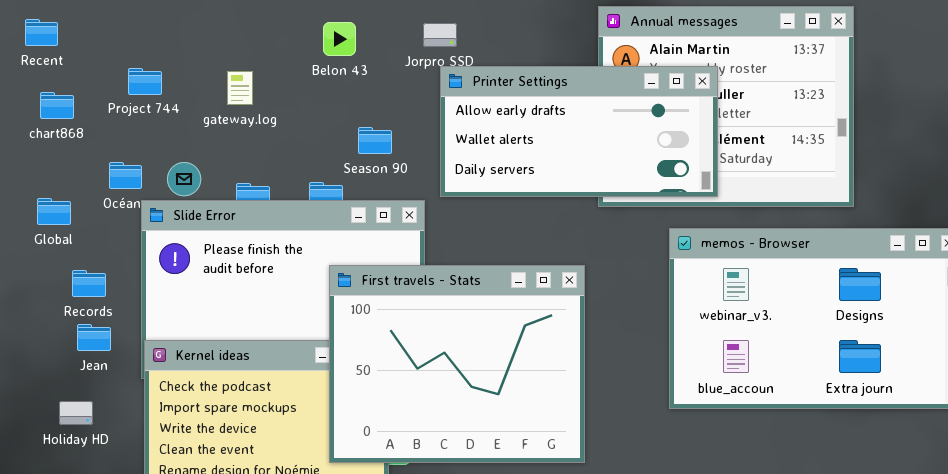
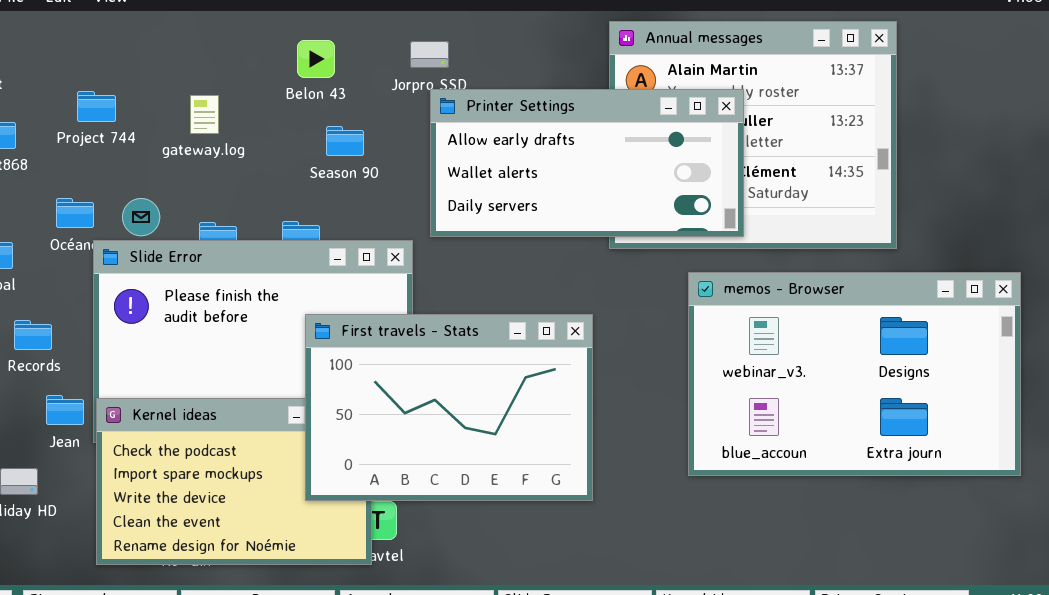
Season 90: [358,127,392,154] -> [326,126,364,156], moved
First travels - Stats: [329,265,585,463] -> [305,314,593,501], resized
Jean: [77,324,111,351] -> [46,395,84,425], moved

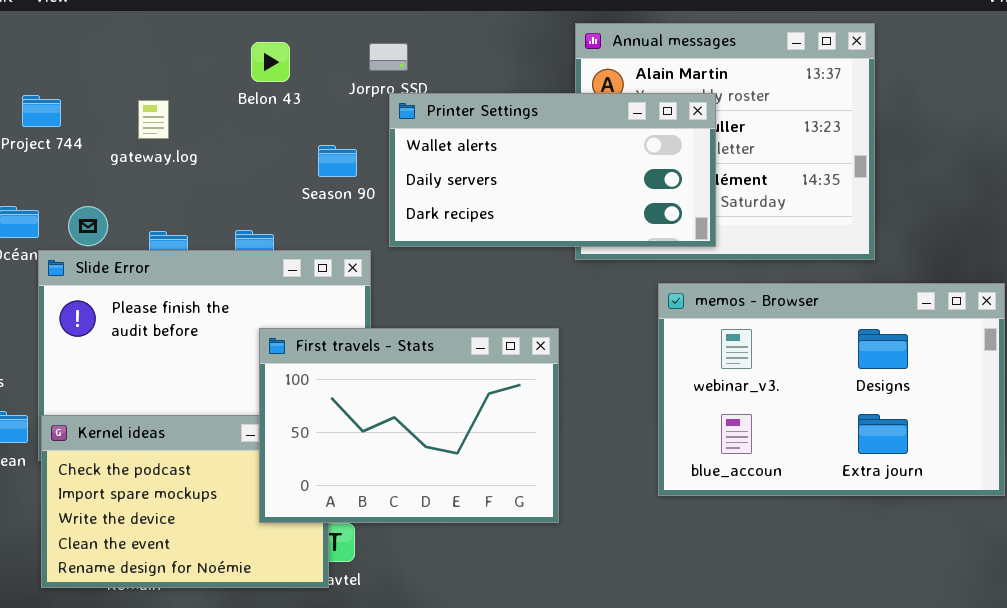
Printer Settings: [430,89,744,237] -> [389,93,716,247], scrolled down 1 row
Season 90: [326,126,364,156] -> [318,145,357,177], moved

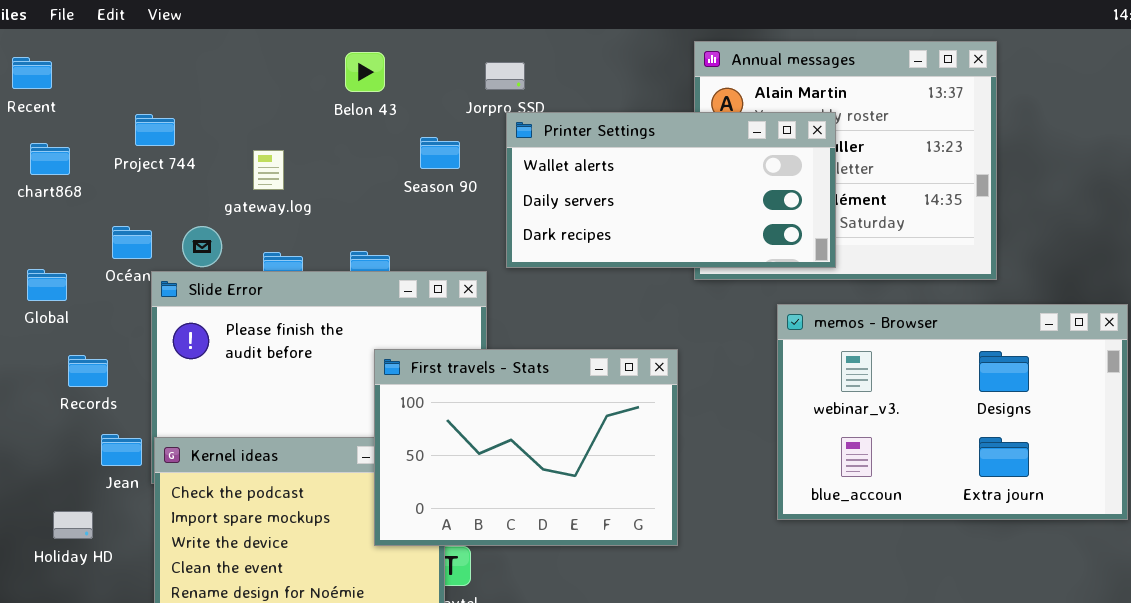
Belon 43: [251,42,290,82] -> [345,52,385,92], moved
gateway.log: [138,100,169,139] -> [253,150,284,190], moved
Season 90: [318,145,357,177] -> [420,137,460,169], moved

